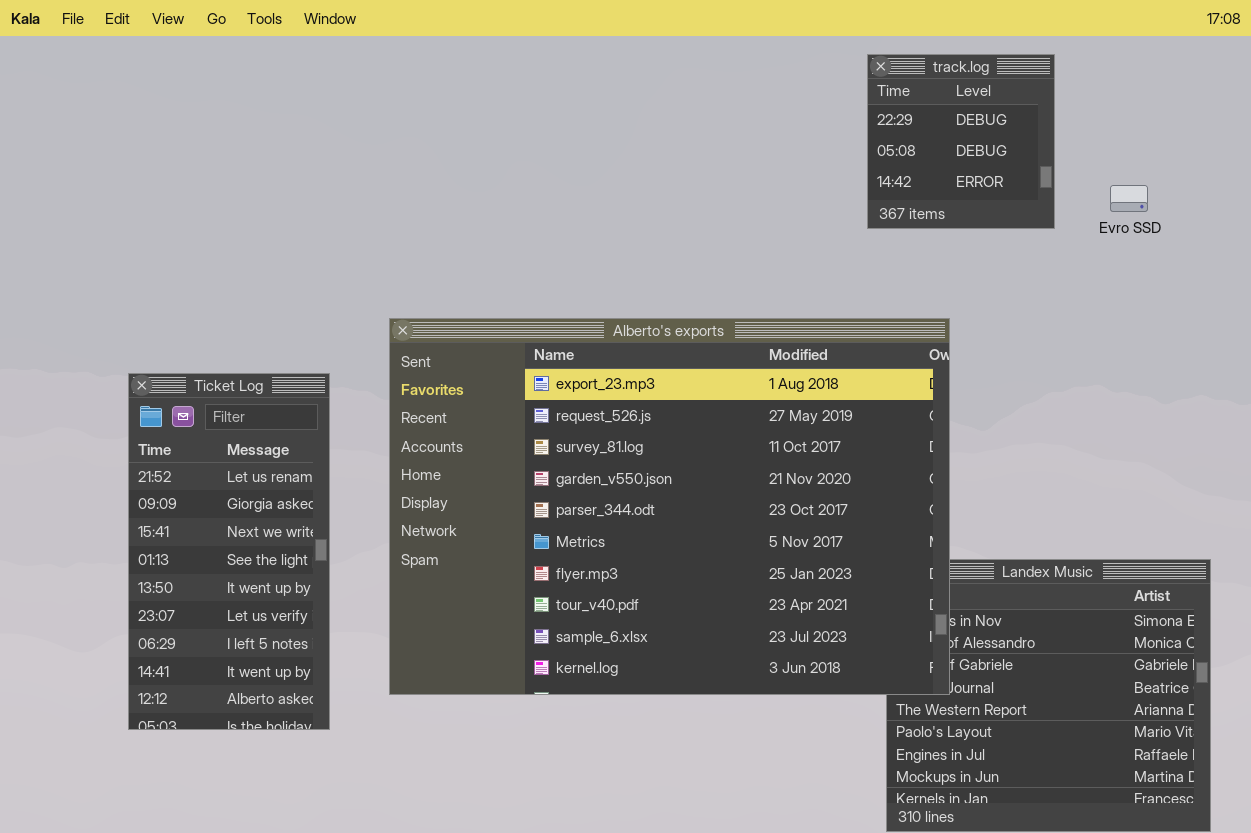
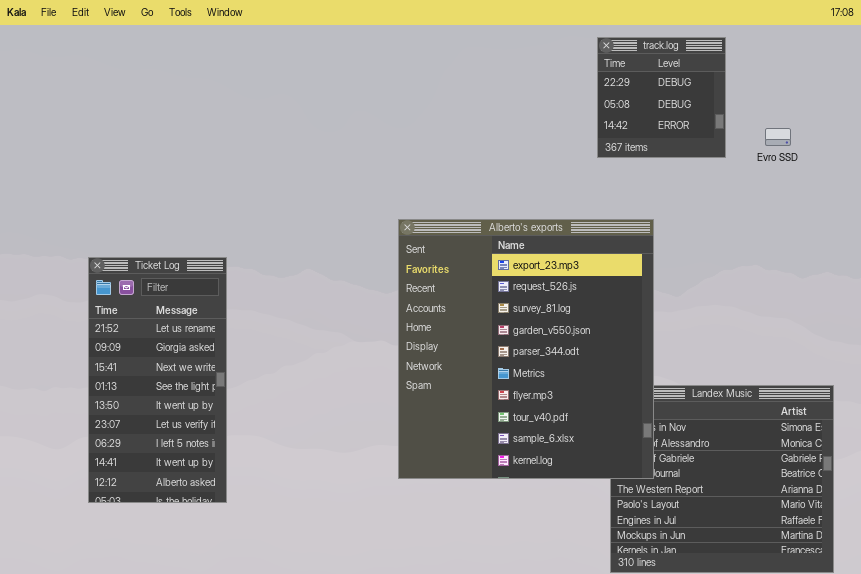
Alberto's exports: [389,318,950,695] -> [398,219,654,479], resized

